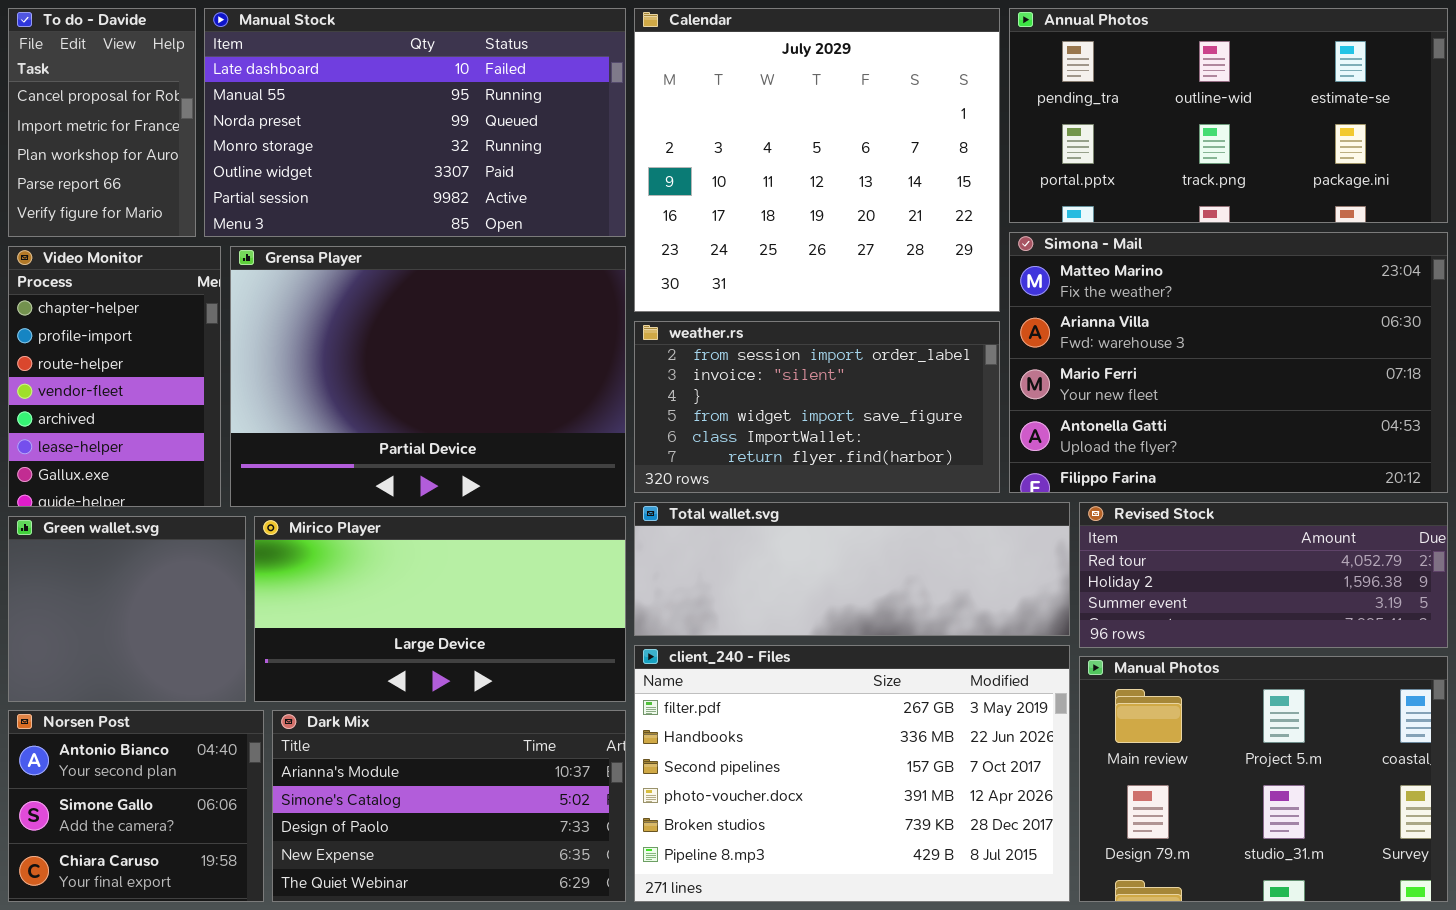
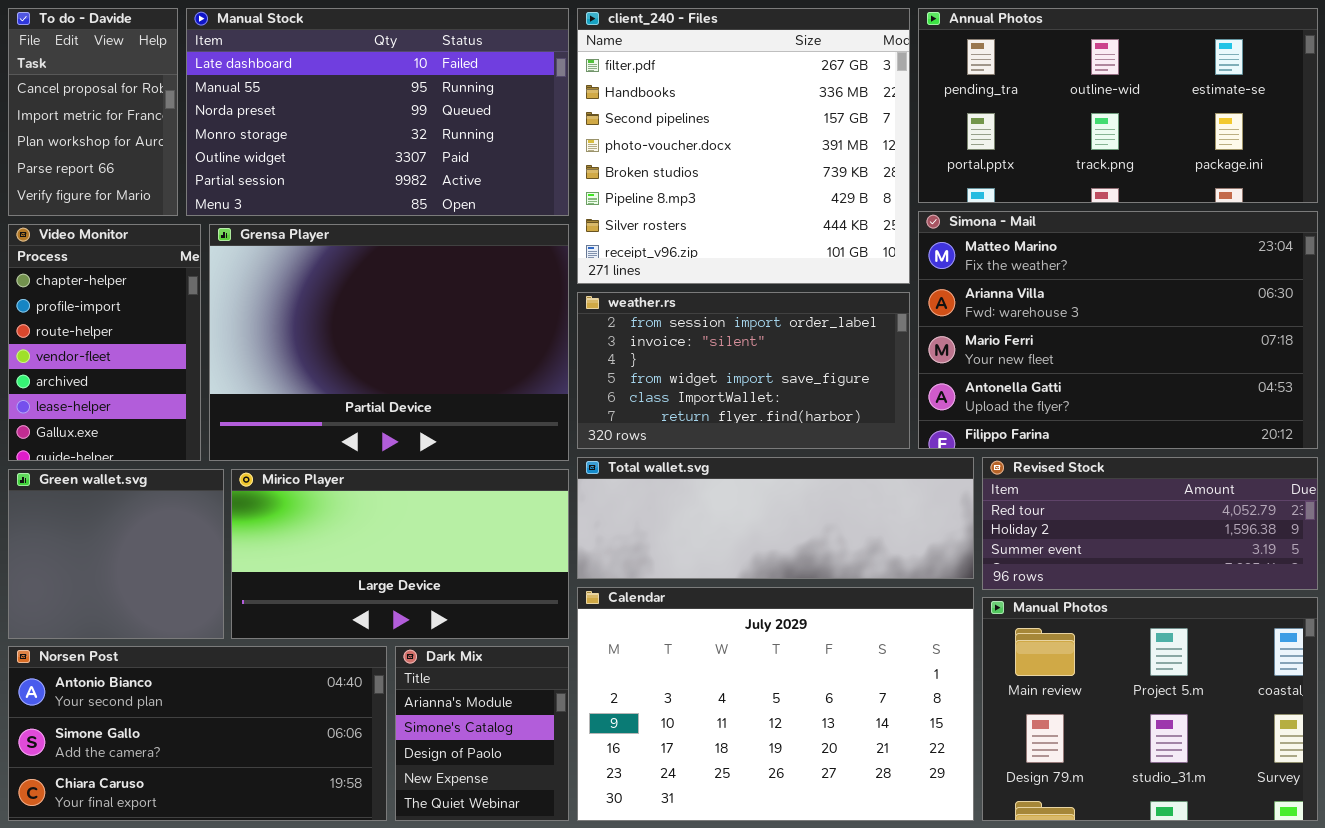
Calendar: [634,8,1000,312] -> [577,587,974,821], moved, resized
client_240 - Files: [634,645,1070,902] -> [577,8,910,284], moved, resized
Norsen Post: [8,710,264,902] -> [8,646,387,821], resized
Dark Mix: [272,710,626,902] -> [395,646,569,821], resized

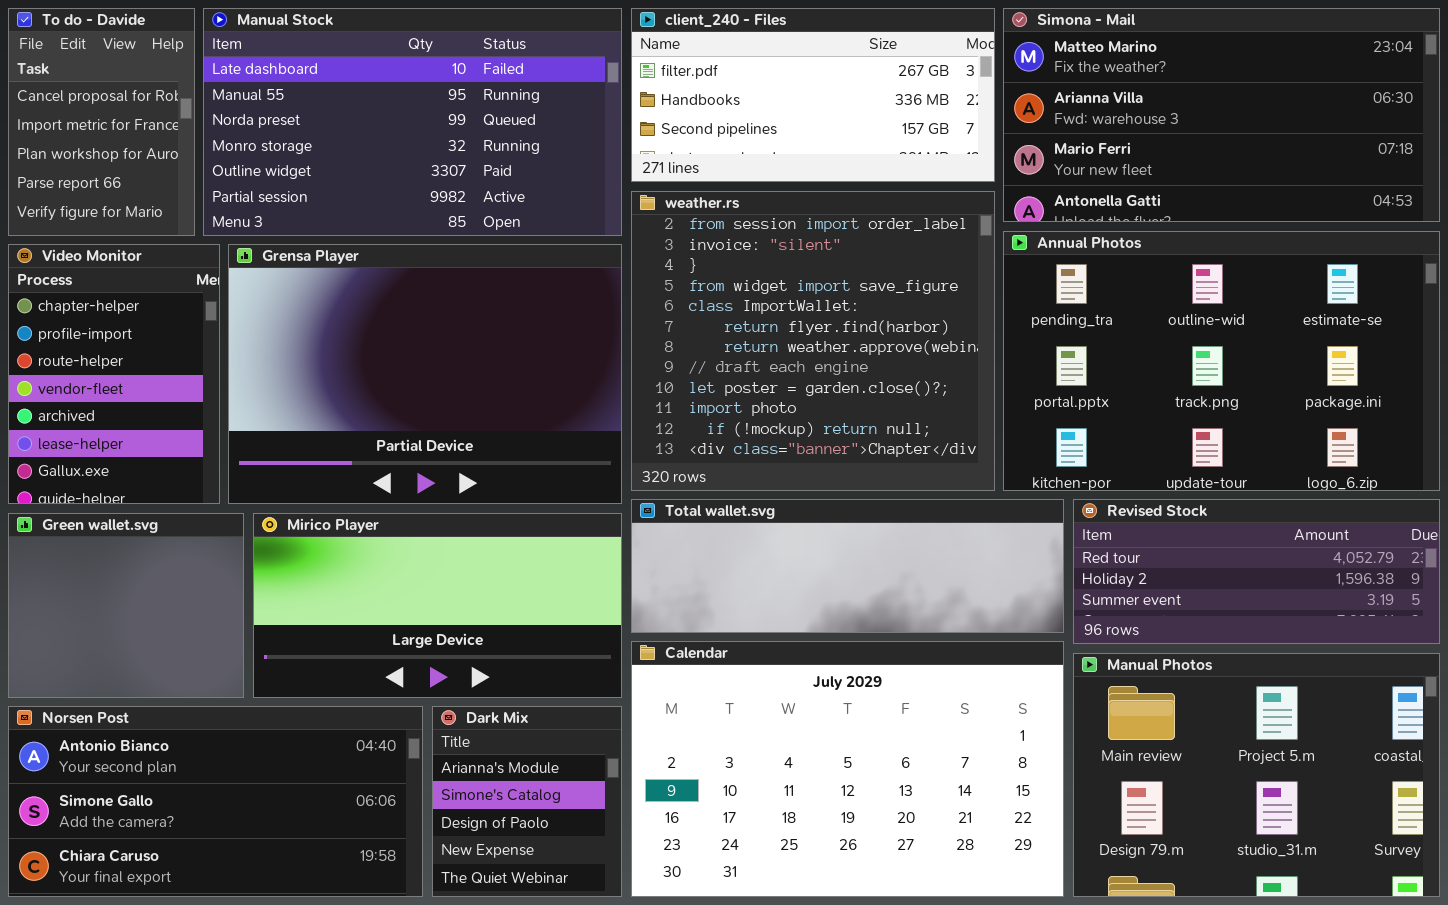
client_240 - Files: [577,8,910,284] -> [631,8,995,182], resized
Annual Photos: [918,8,1318,203] -> [1003,231,1440,491], moved, resized
Simona - Mail: [918,211,1318,449] -> [1003,8,1440,222], moved, resized
weather.rs: [577,292,910,449] -> [631,191,995,491], resized

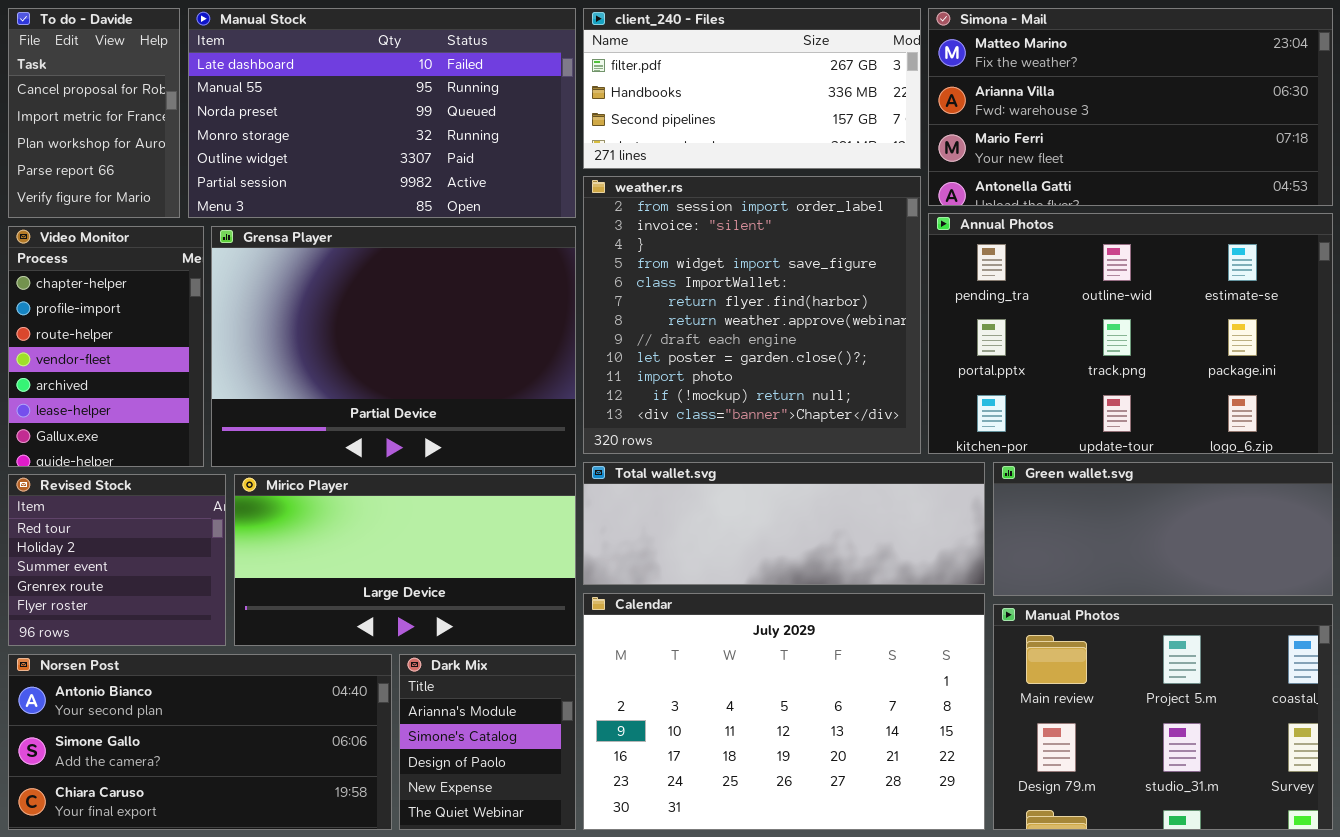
Revised Stock: [1073,499,1440,644] -> [8,474,226,646], moved, resized
Green wallet.svg: [8,513,244,698] -> [993,462,1333,596], moved, resized

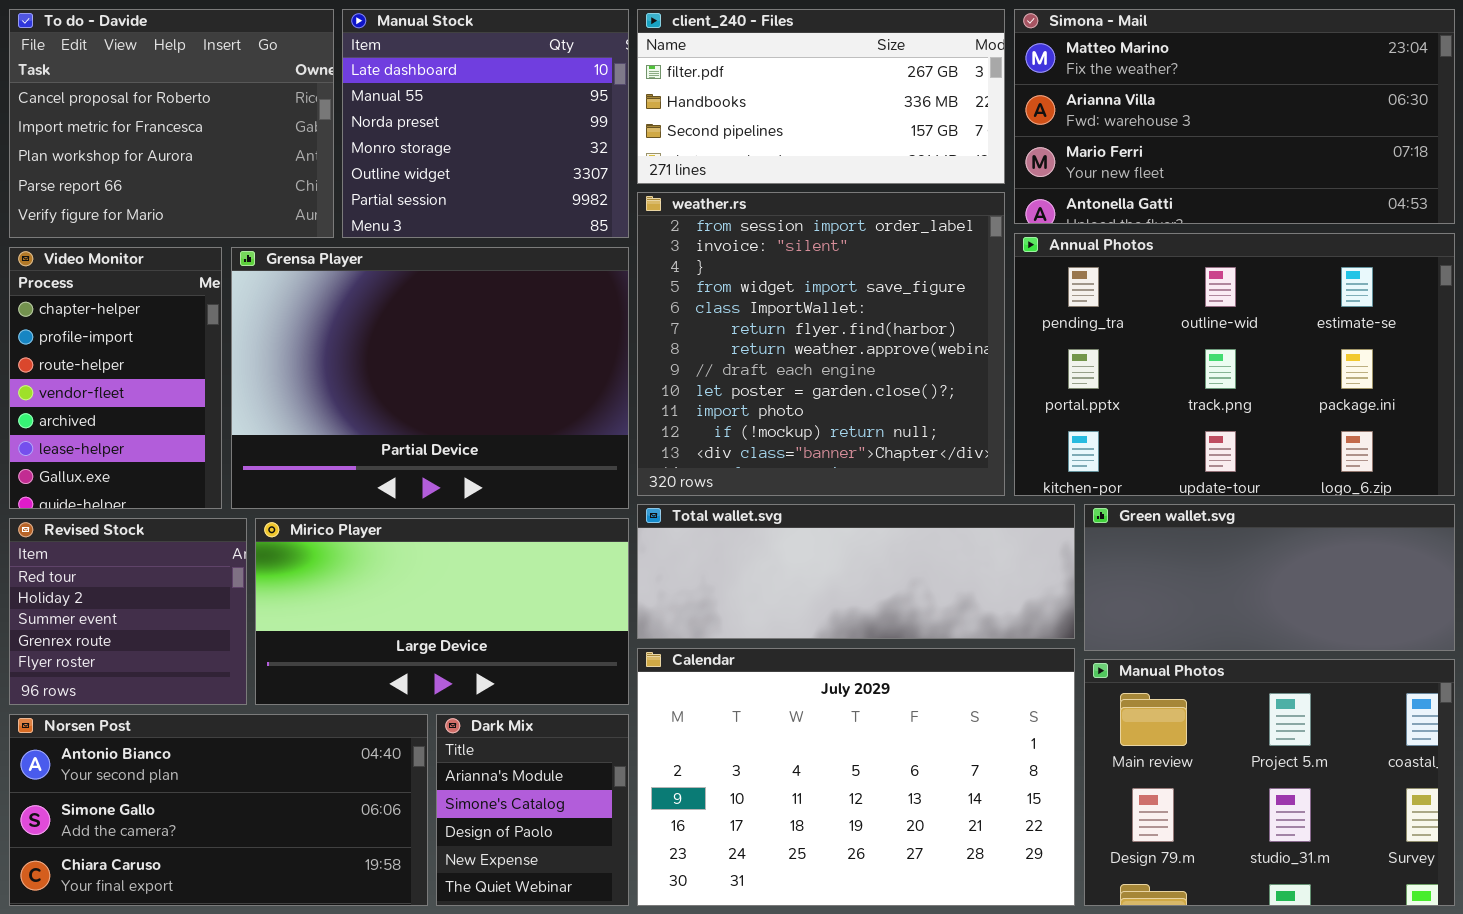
To do - Davide: [8,8,180,218] -> [9,9,334,238], resized
Manual Stock: [188,8,576,218] -> [342,9,629,238], resized

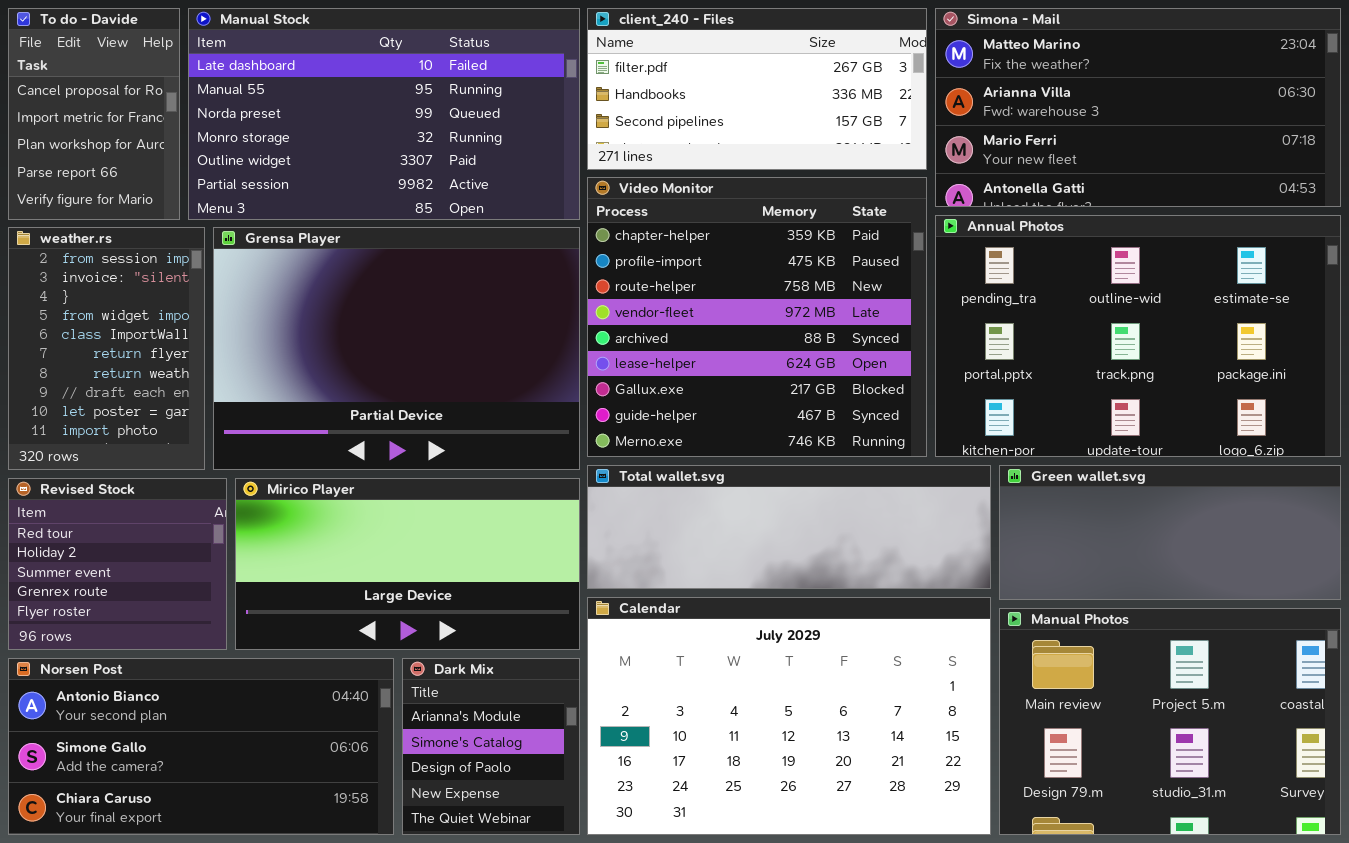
To do - Davide: [9,9,334,238] -> [8,8,180,220], resized
Manual Stock: [342,9,629,238] -> [188,8,580,220], resized
weather.rs: [637,192,1005,496] -> [8,227,205,470], moved, resized
Video Monitor: [9,247,222,509] -> [587,177,927,457], moved, resized

